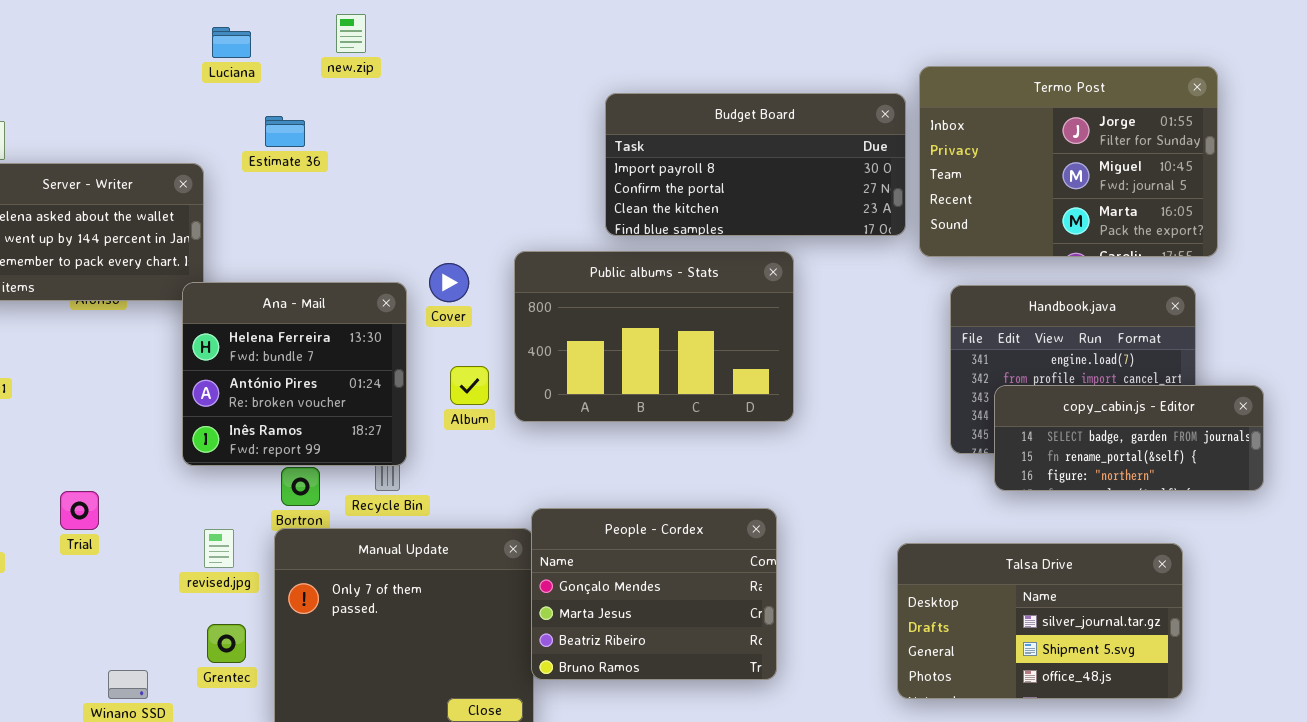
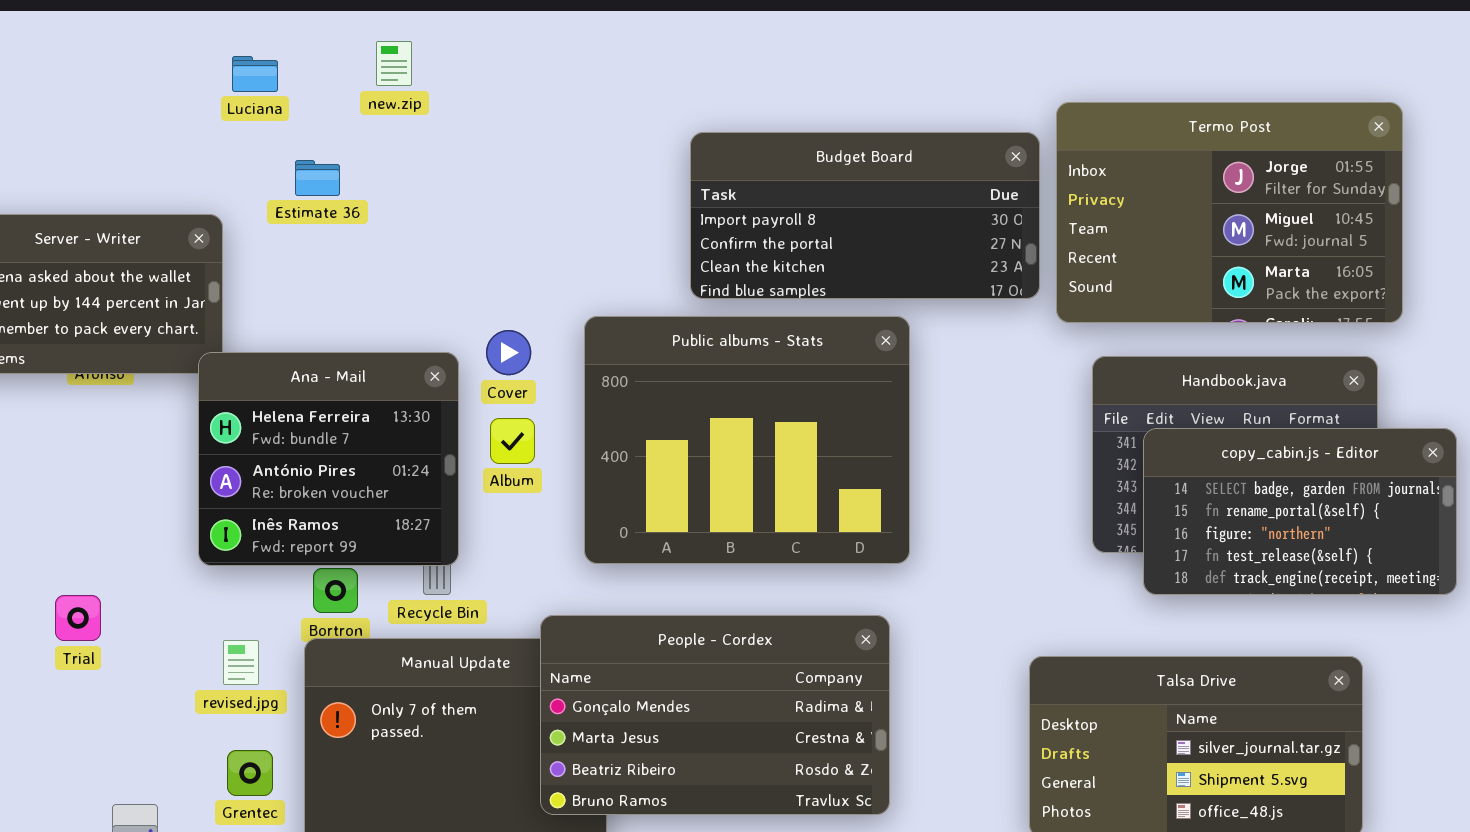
Public albums - Stats: [514,251,794,422] -> [584,316,910,564], resized
Album: [450,366,489,405] -> [490,418,535,464], moved
copy_cabin.js - Editor: [994,385,1264,491] -> [1143,428,1457,595], resized
People - Cordex: [531,508,777,680] -> [540,615,890,815], resized

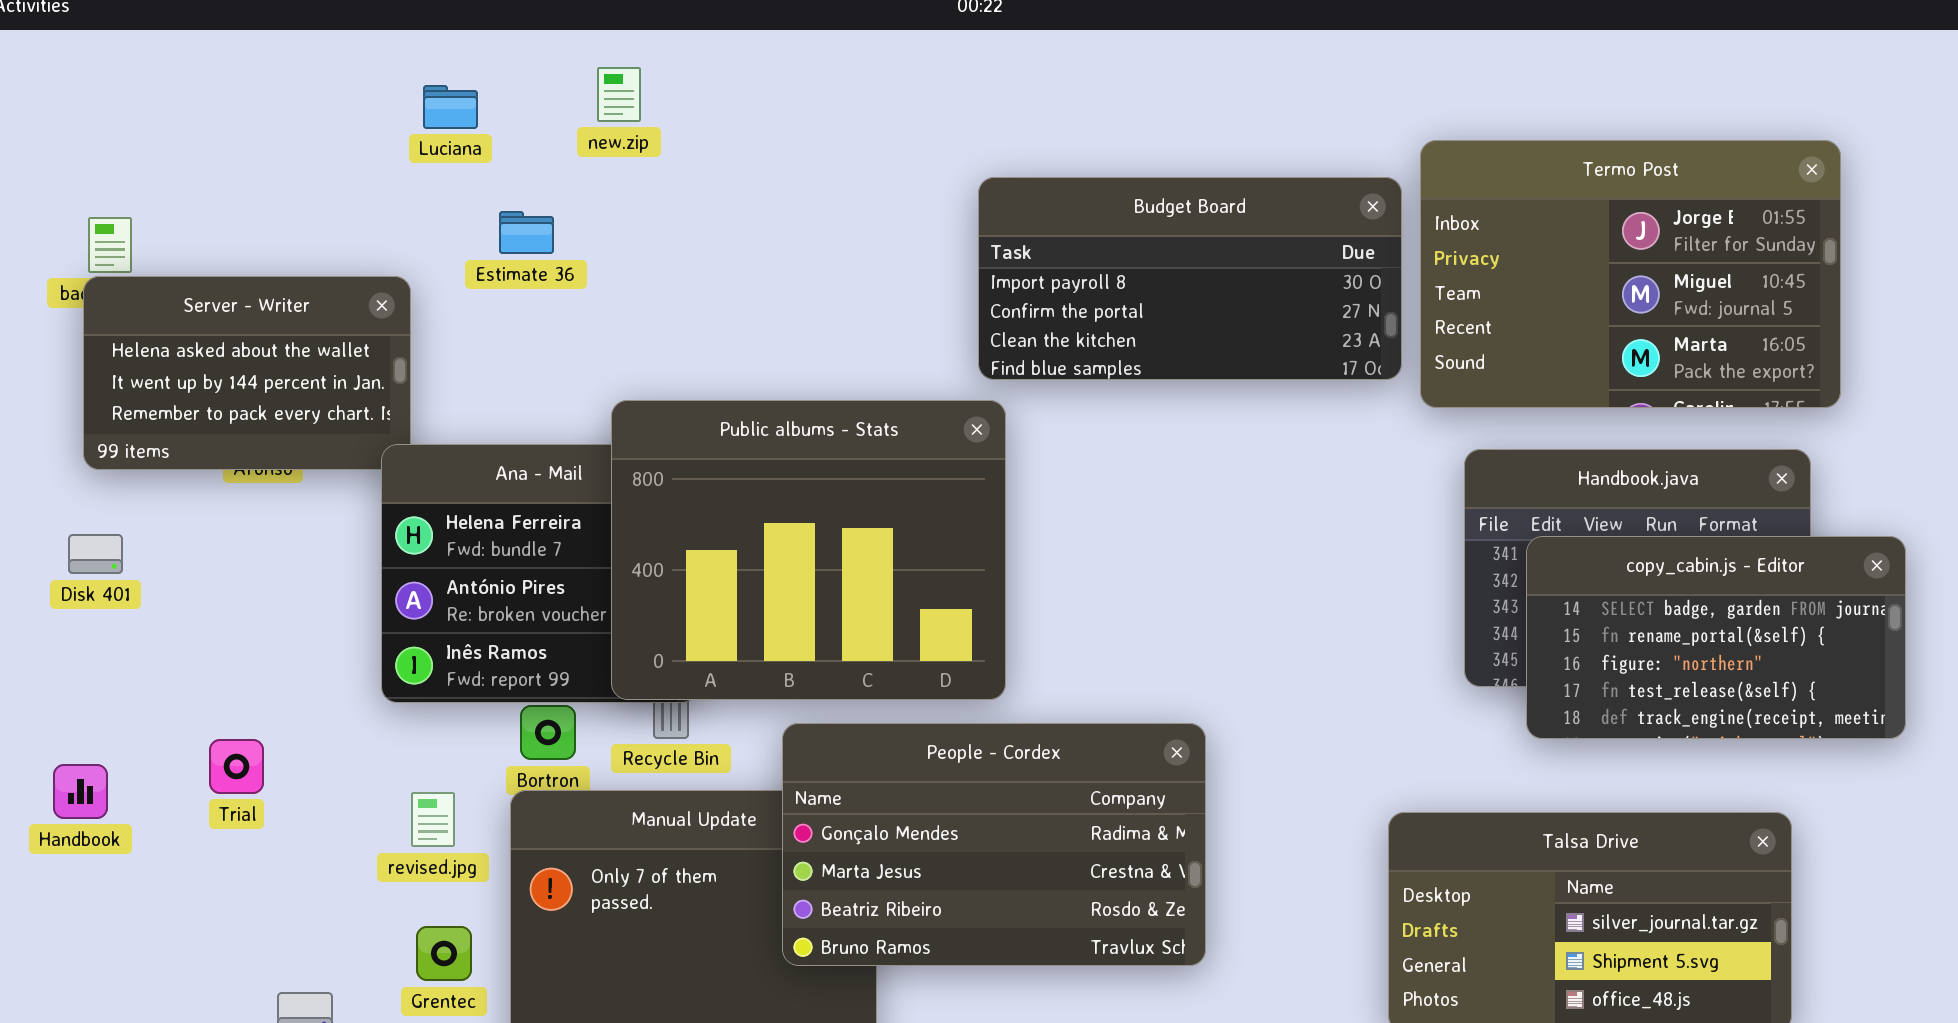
Public albums - Stats: [584,316,910,564] -> [611,400,1006,700], moved
People - Cordex: [540,615,890,815] -> [782,723,1206,966], moved

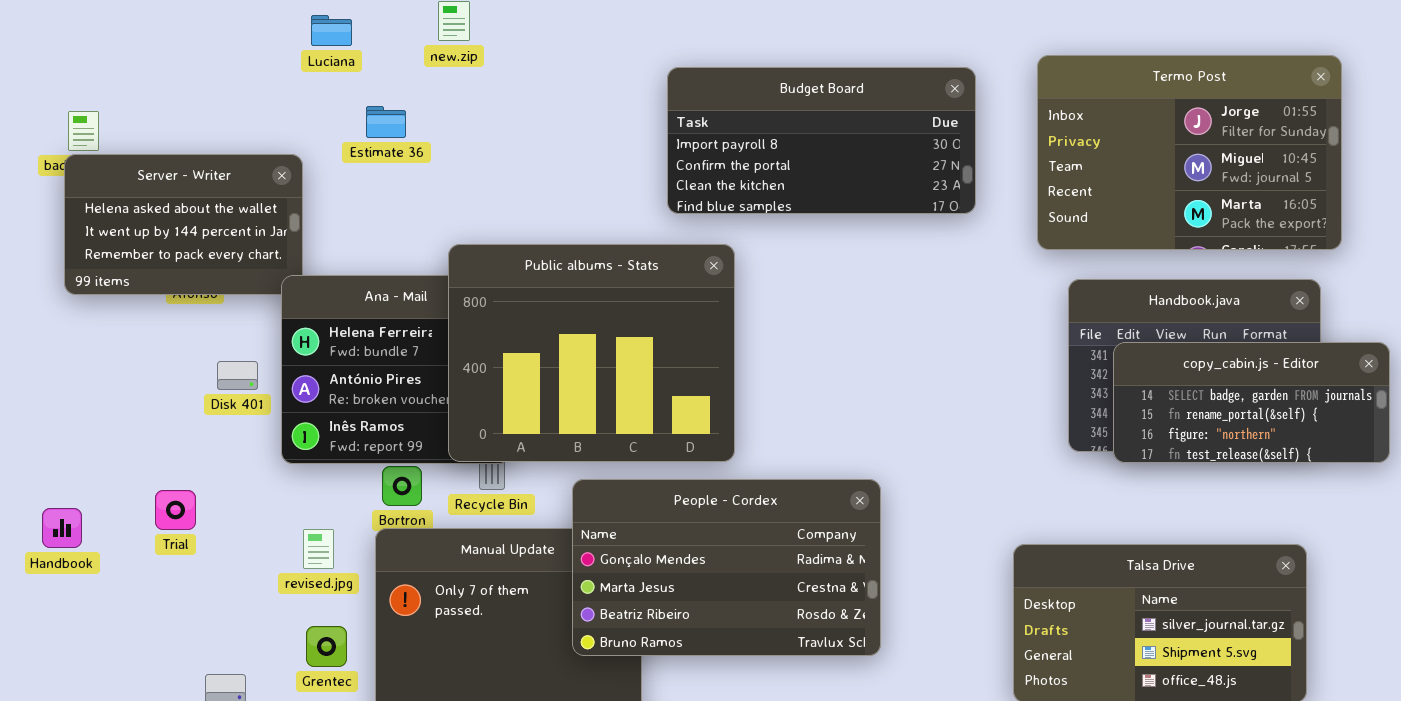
Budget Board: [978,177,1402,380] -> [667,67,976,214], moved
Disk 401: [68,534,123,574] -> [217,361,258,390], moved
copy_cabin.js - Editor: [1526,536,1906,739] -> [1113,342,1390,463], resized

